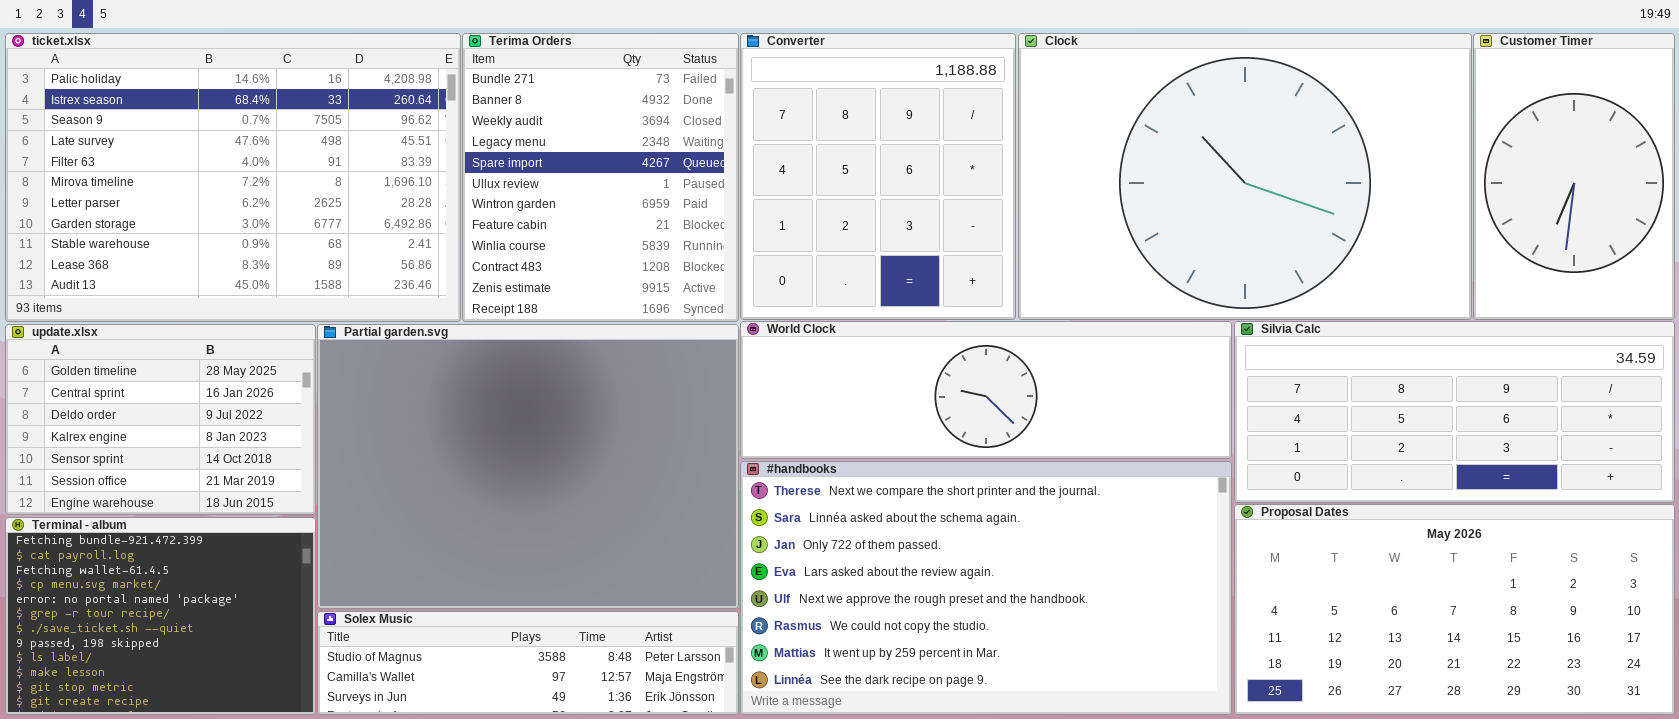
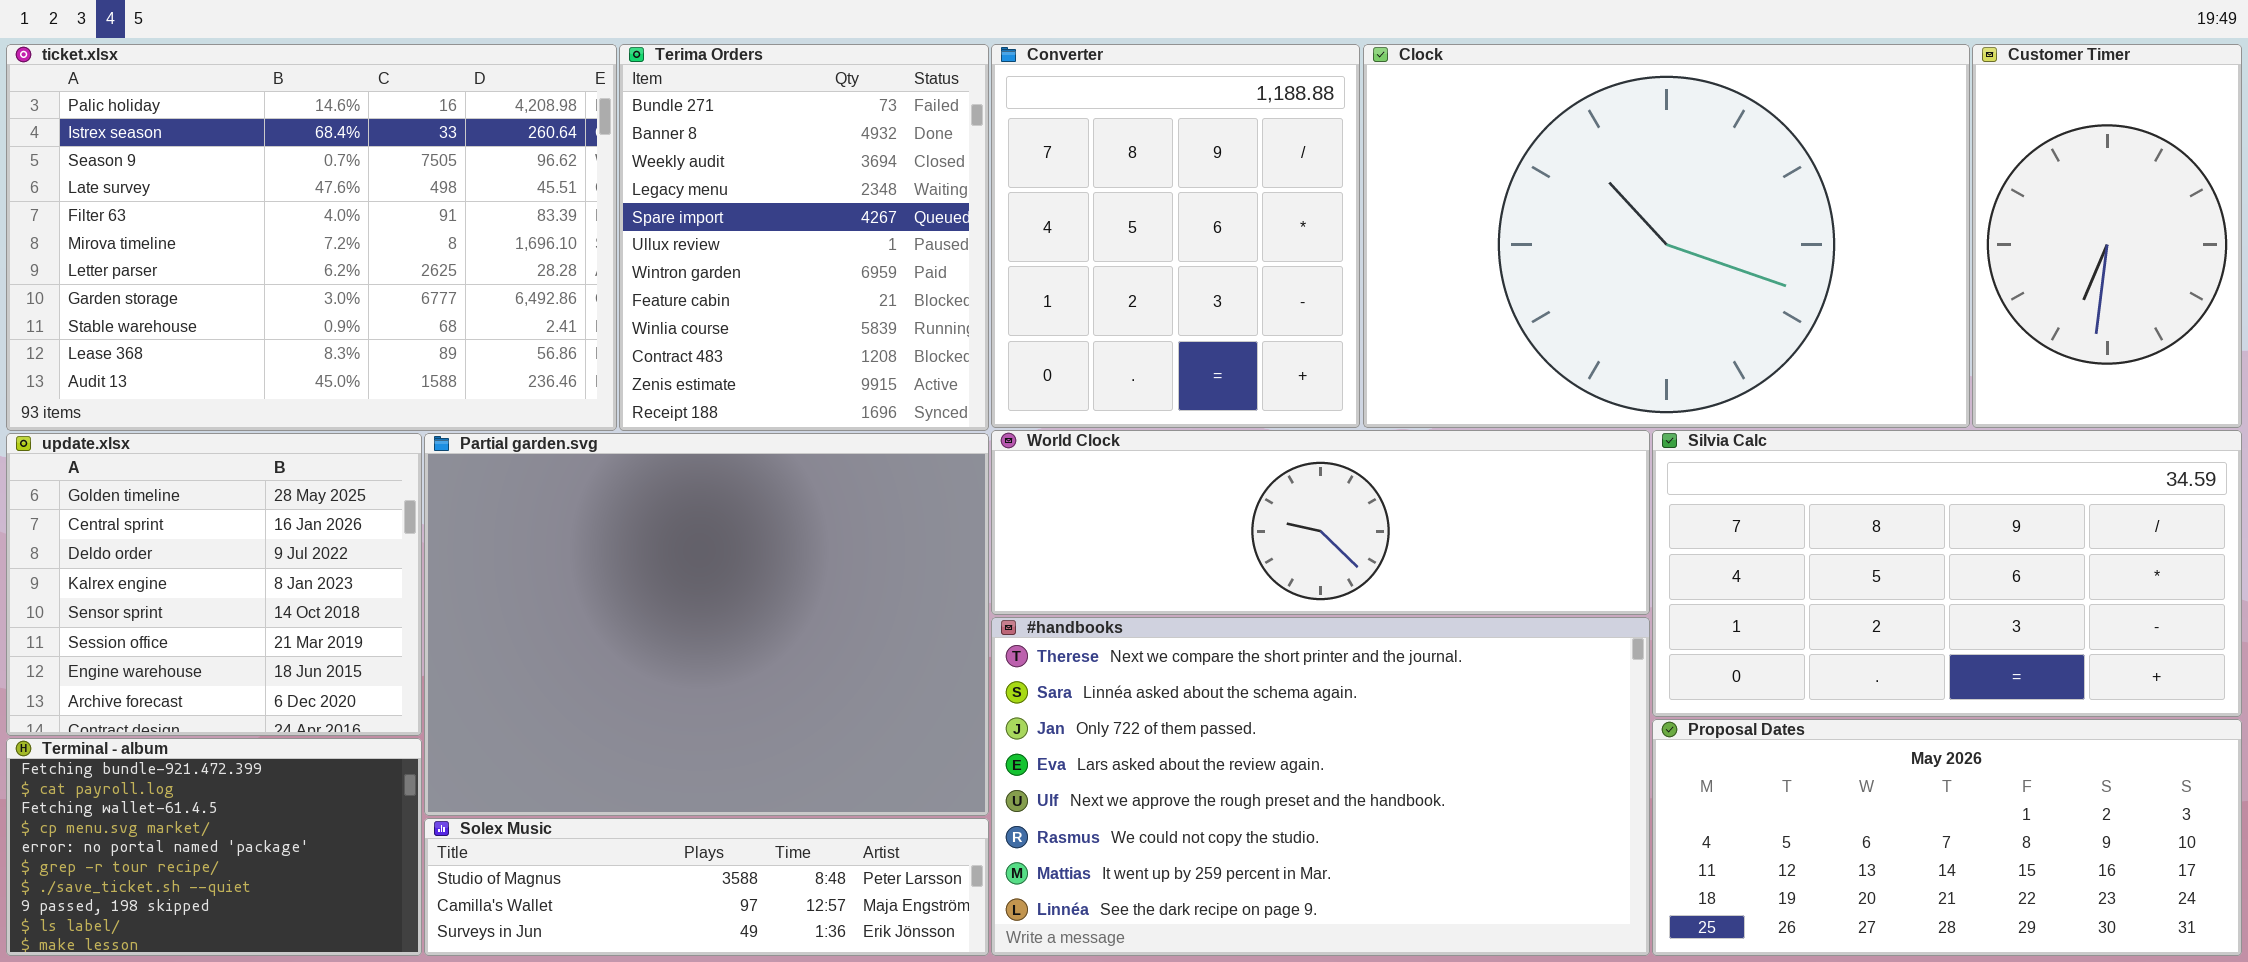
Silvia Calc: [1234,321,1675,503] -> [1652,430,2242,717], resized
update.xlsx: [5,324,316,515] -> [6,433,422,736], resized
Proposal Dates: [1234,504,1675,715] -> [1652,719,2242,956], resized
Terminal - album: [5,517,316,715] -> [6,738,422,956], resized

